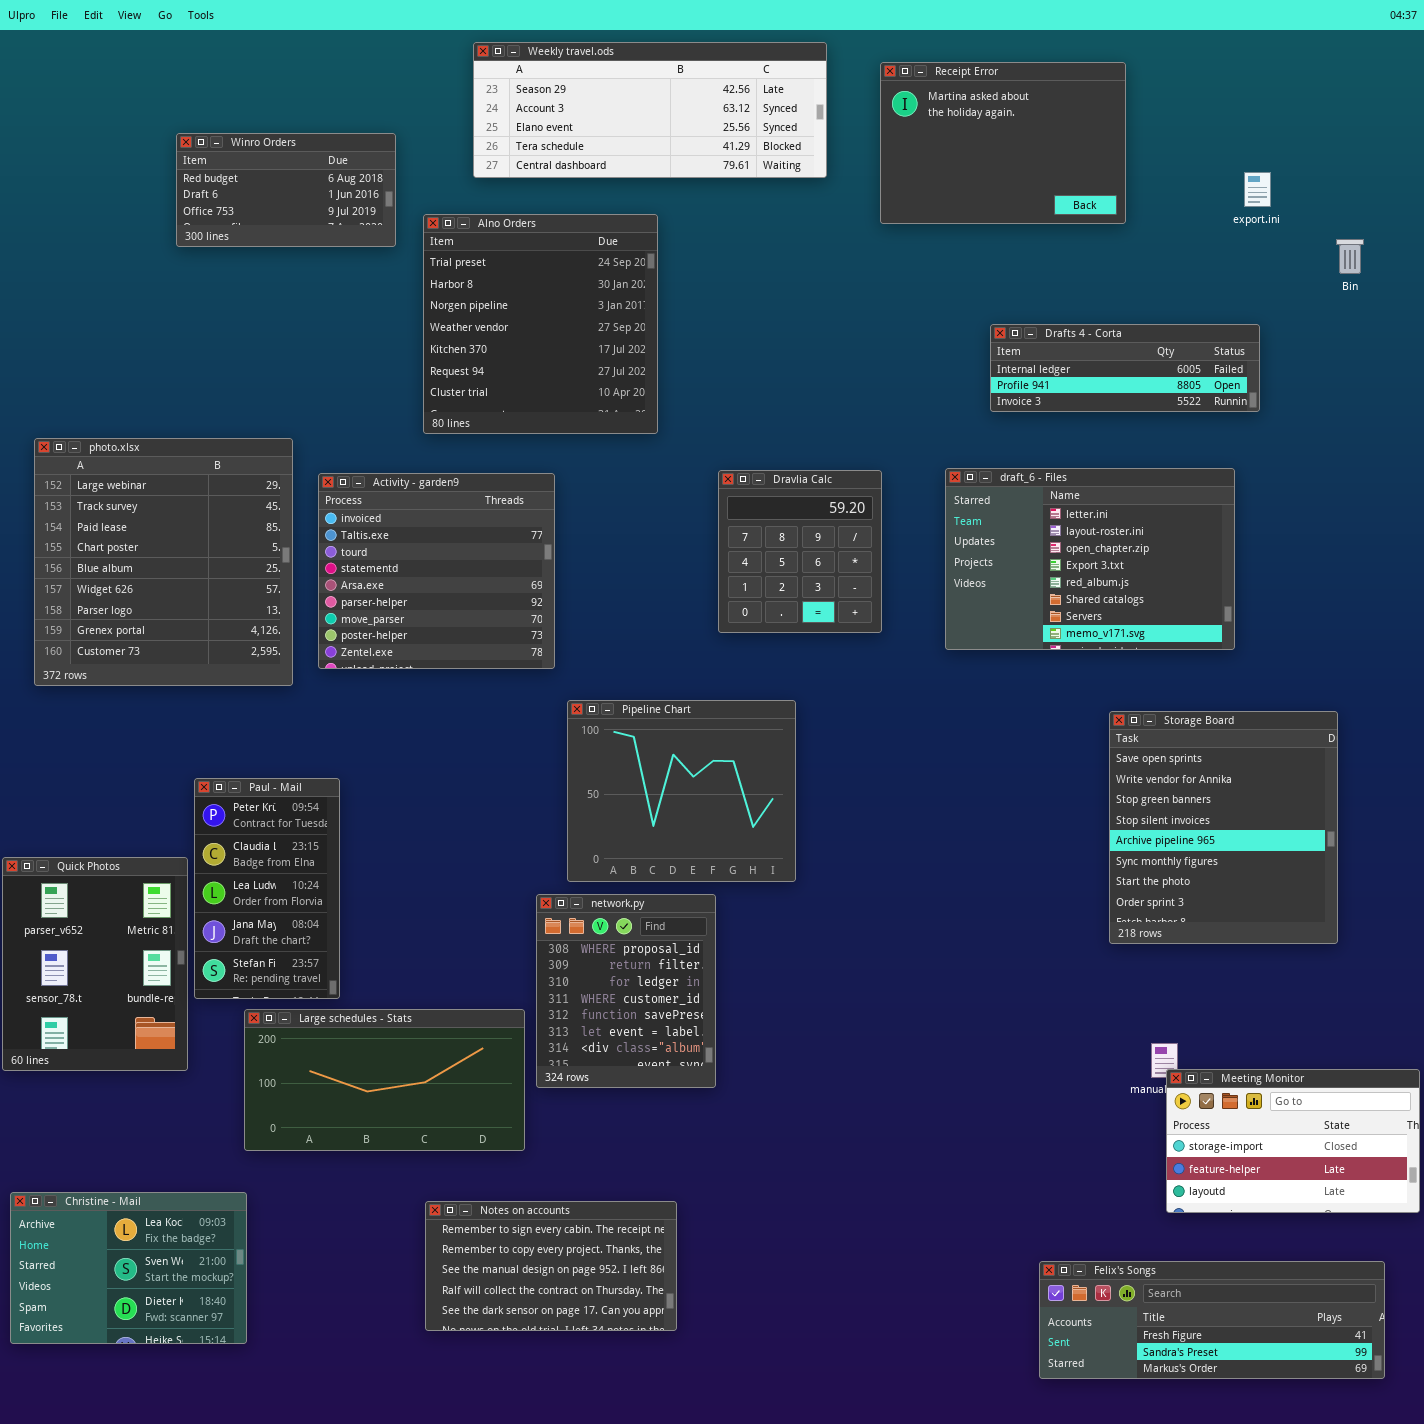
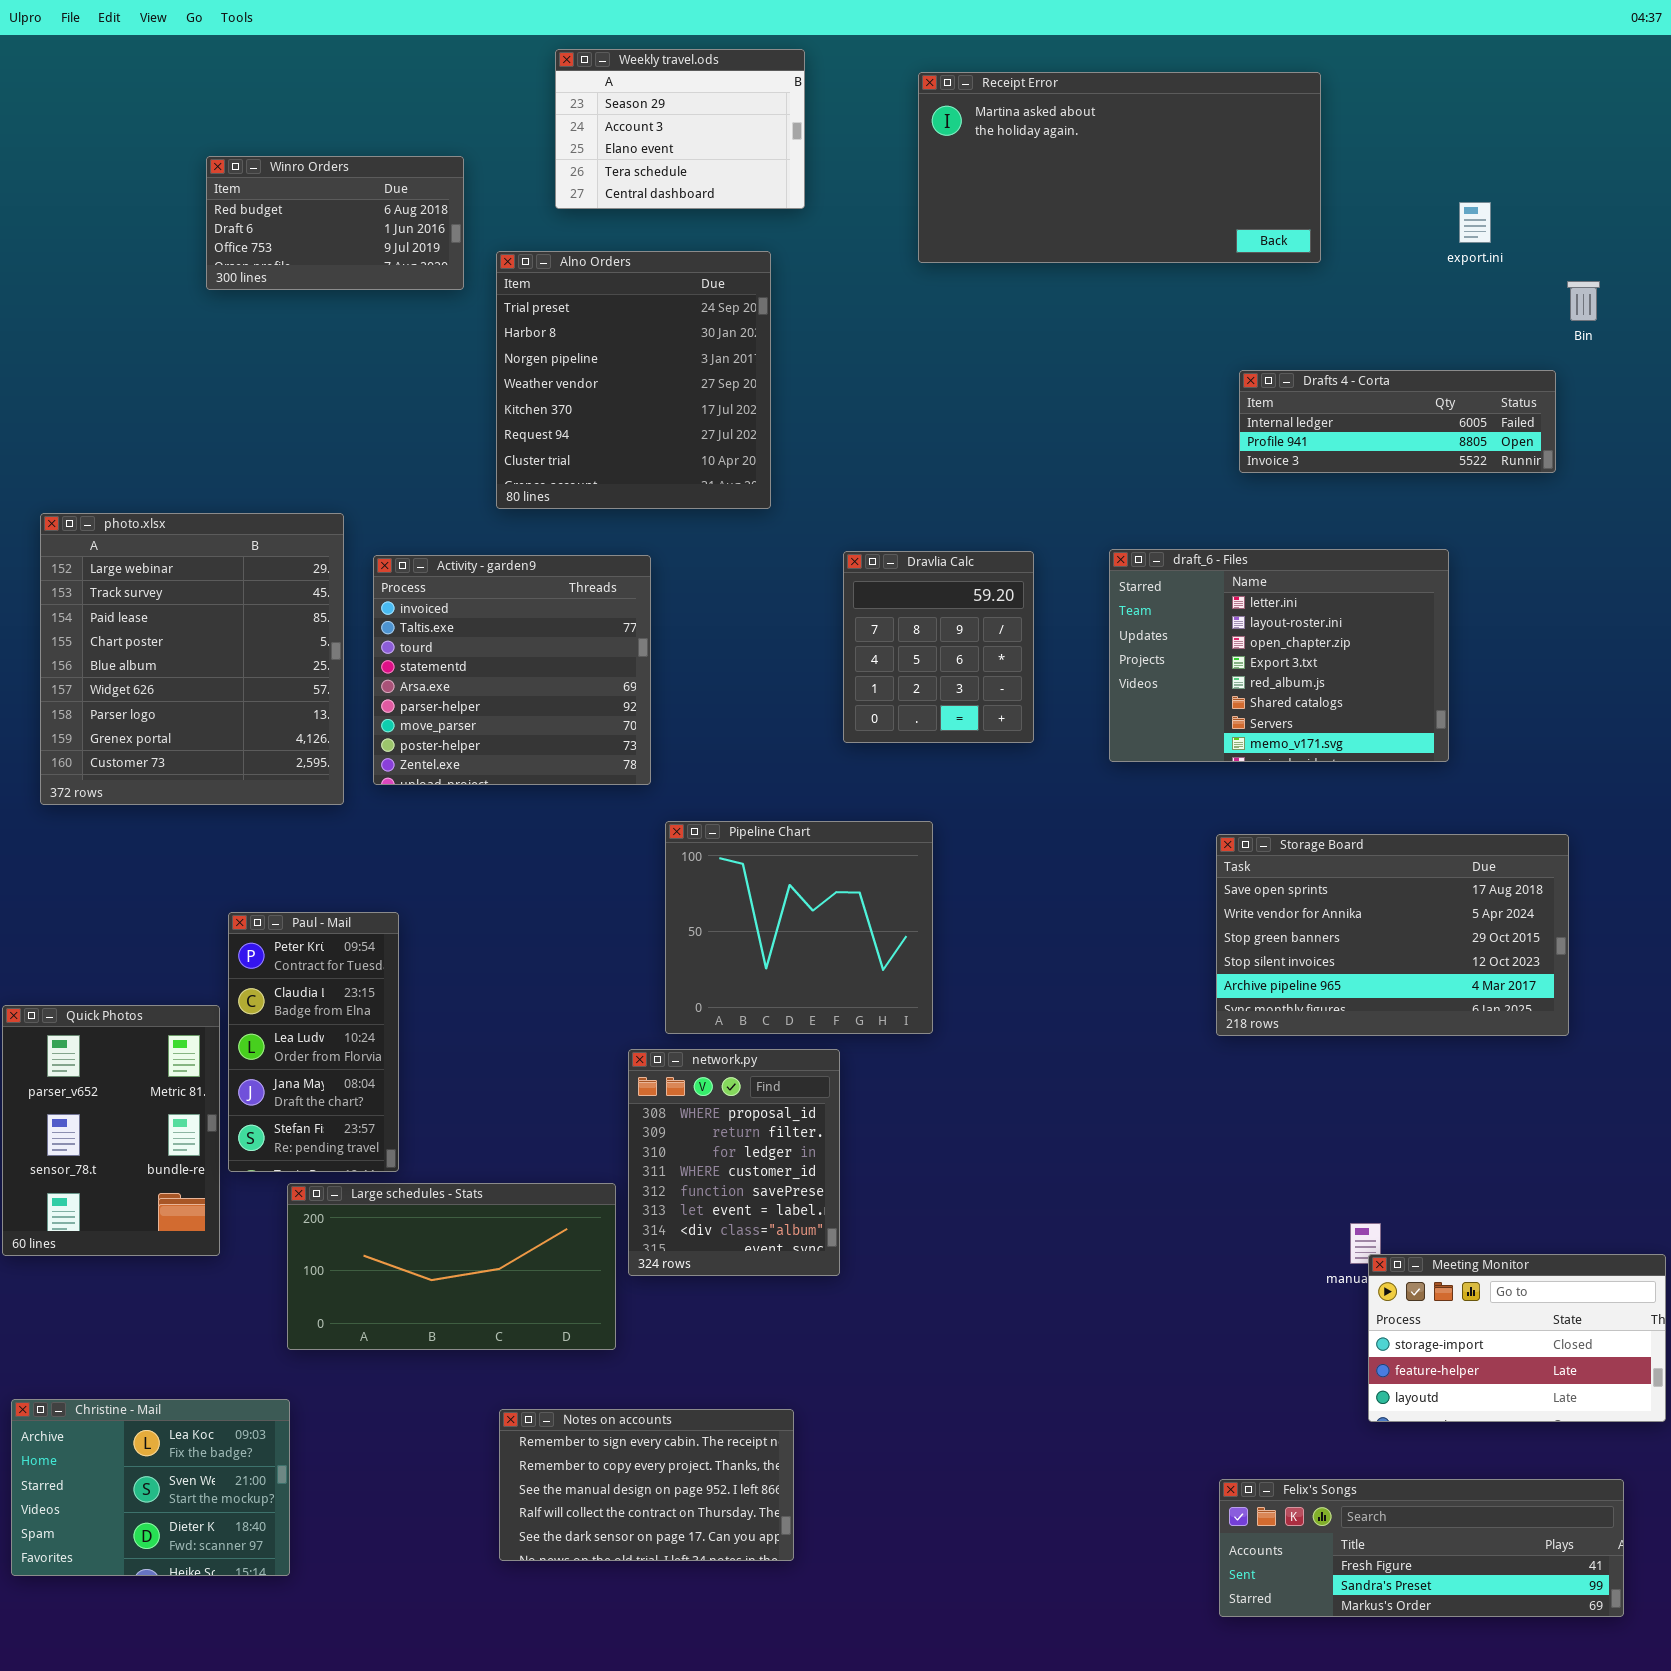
Weekly travel.ods: [473,42,827,178] -> [555,49,805,209], resized
Receipt Error: [880,62,1126,224] -> [918,72,1321,263], resized
Drafts 4 - Corta: [990,324,1260,412] -> [1239,370,1556,473], moved
Storage Board: [1109,711,1338,944] -> [1216,834,1569,1036], resized

